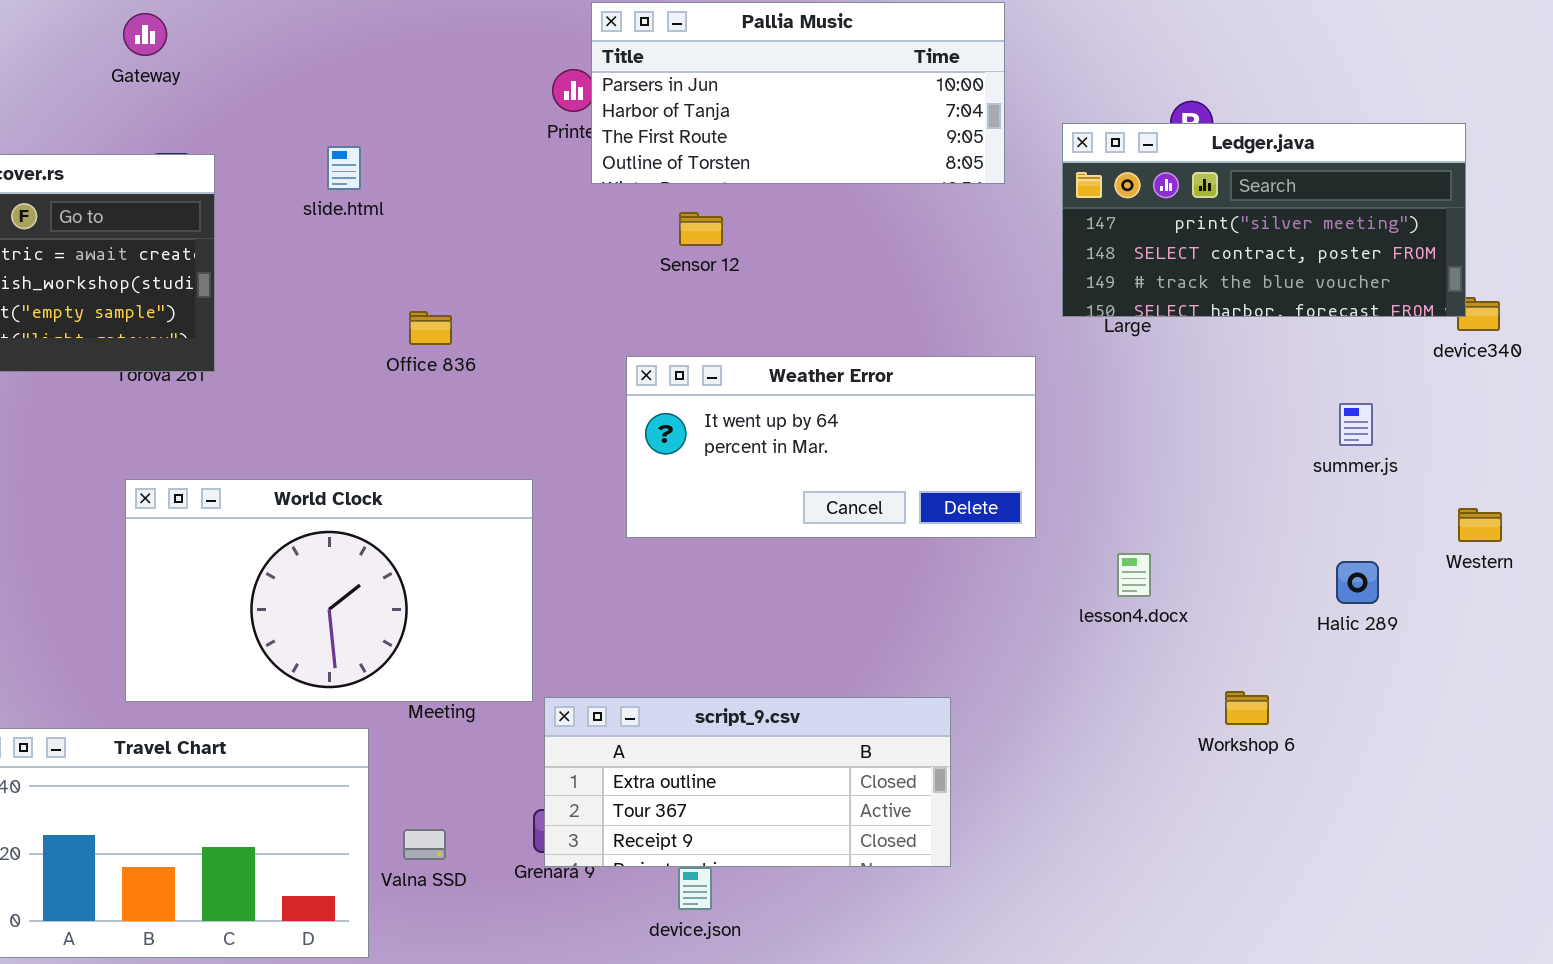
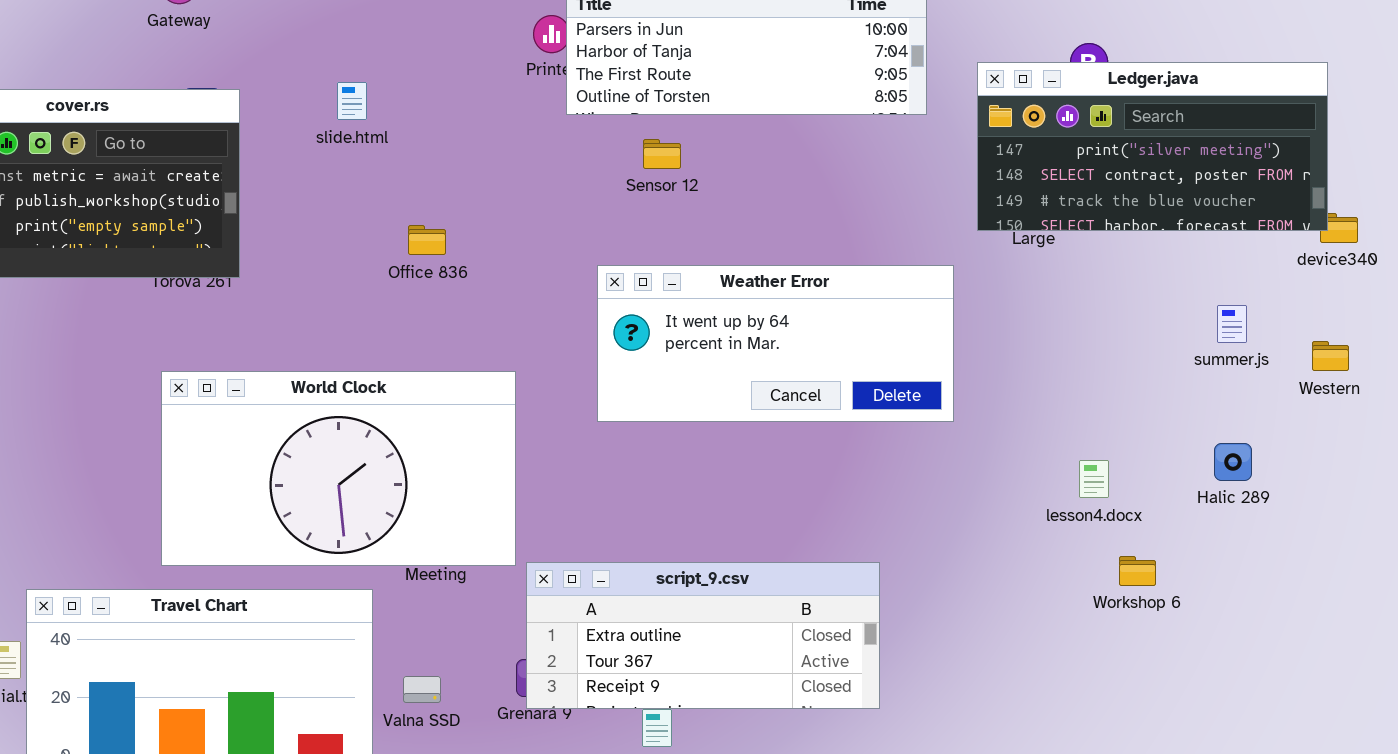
Western: [1458,508,1502,542] -> [1312,341,1349,371], moved
lesson4.docx: [1117,553,1151,597] -> [1079,460,1109,498], moved

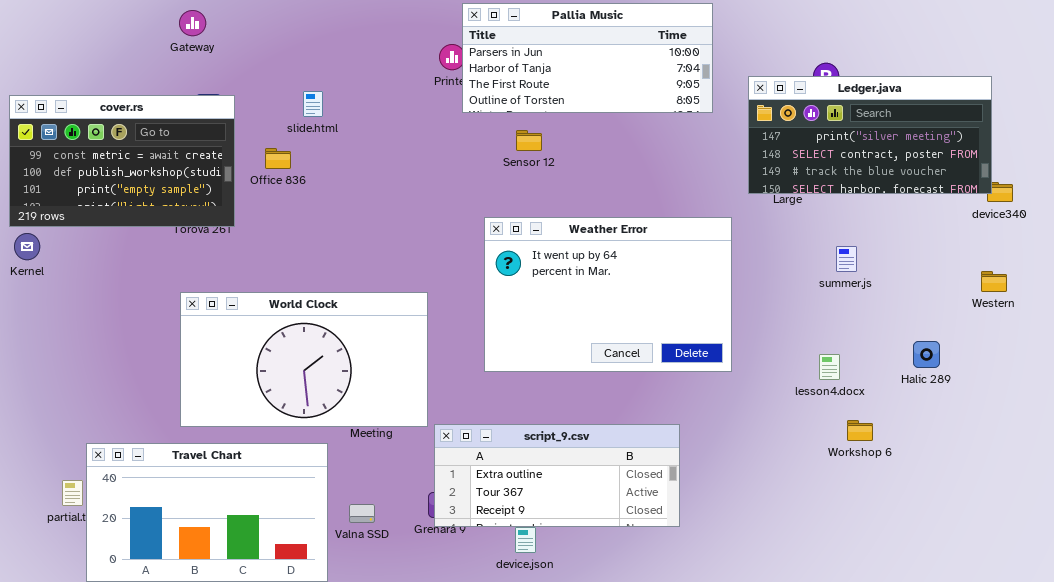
Office 836: [408,225,446,255] -> [265,148,291,169], moved
Weather Error: [597,265,954,422] -> [484,217,732,372], resized
summer.js: [1217,305,1247,343] -> [836,246,857,272], moved

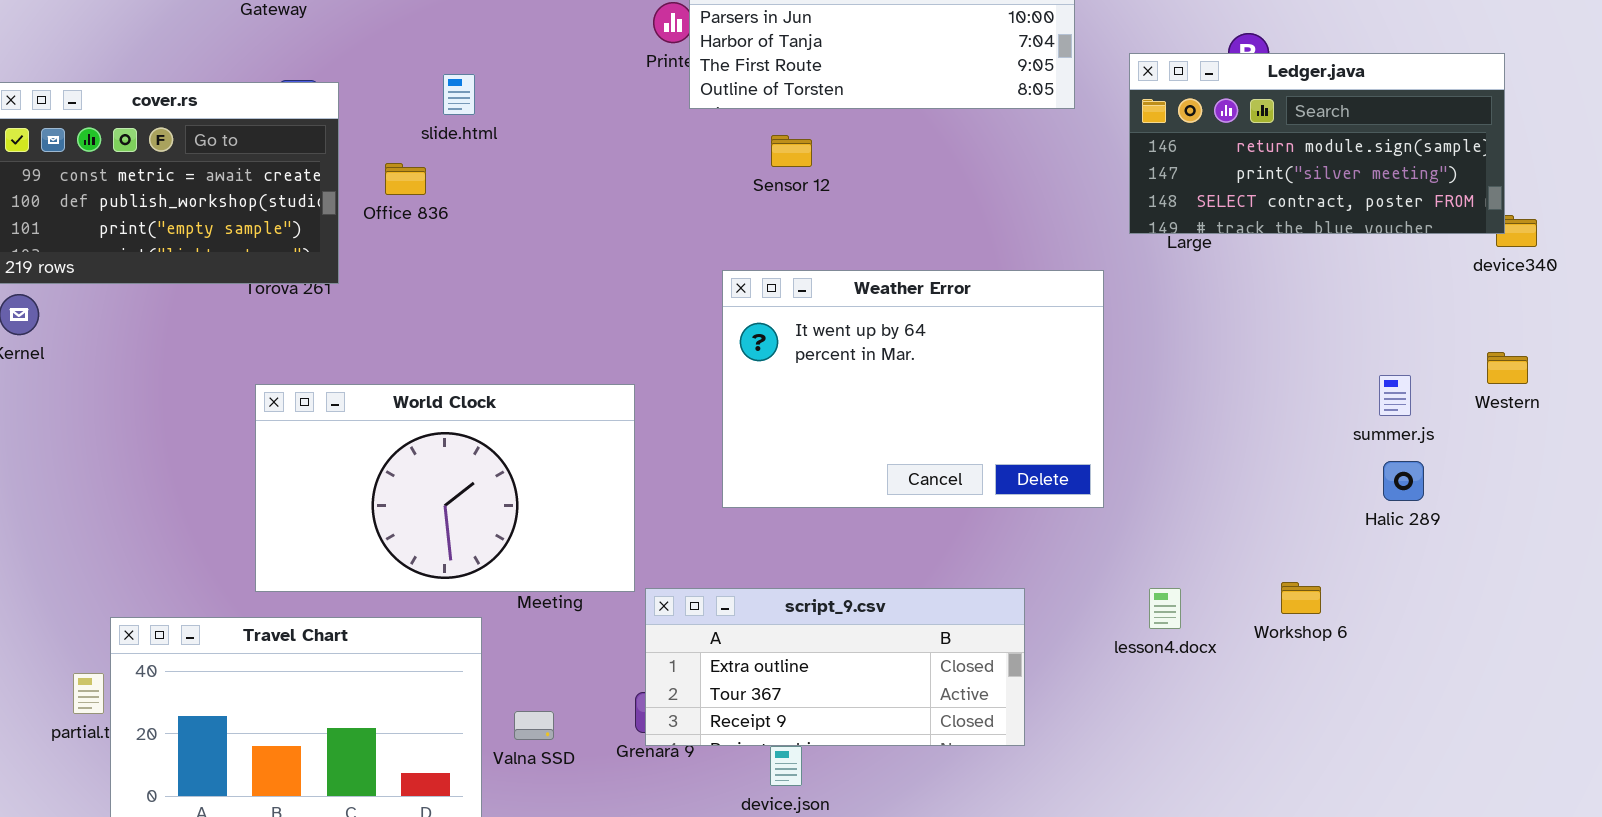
Ledger.java: [748,76,992,194] -> [1129,53,1505,234], scrolled up 1 row
summer.js: [836,246,857,272] -> [1379,375,1411,416], moved
lesson4.docx: [819,354,840,380] -> [1149,588,1181,629], moved

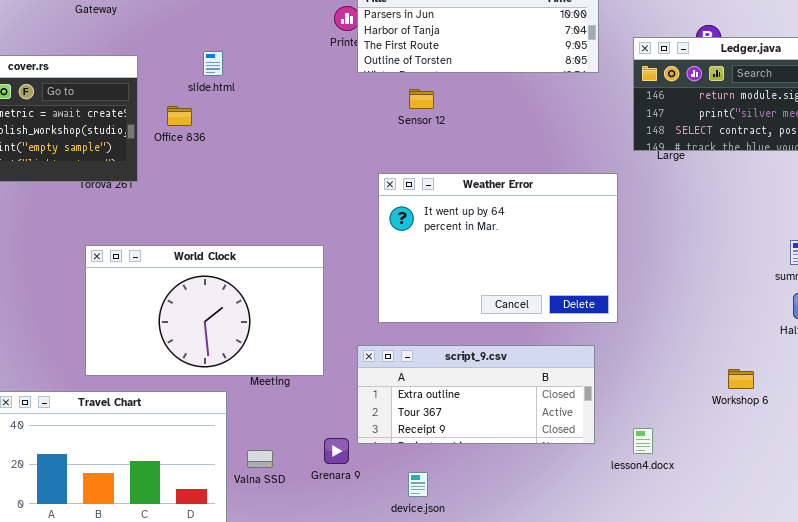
script_9.csv: [645,588,1025,746] -> [357,345,595,444], moved
lesson4.docx: [1149,588,1181,629] -> [633,428,653,454], moved

